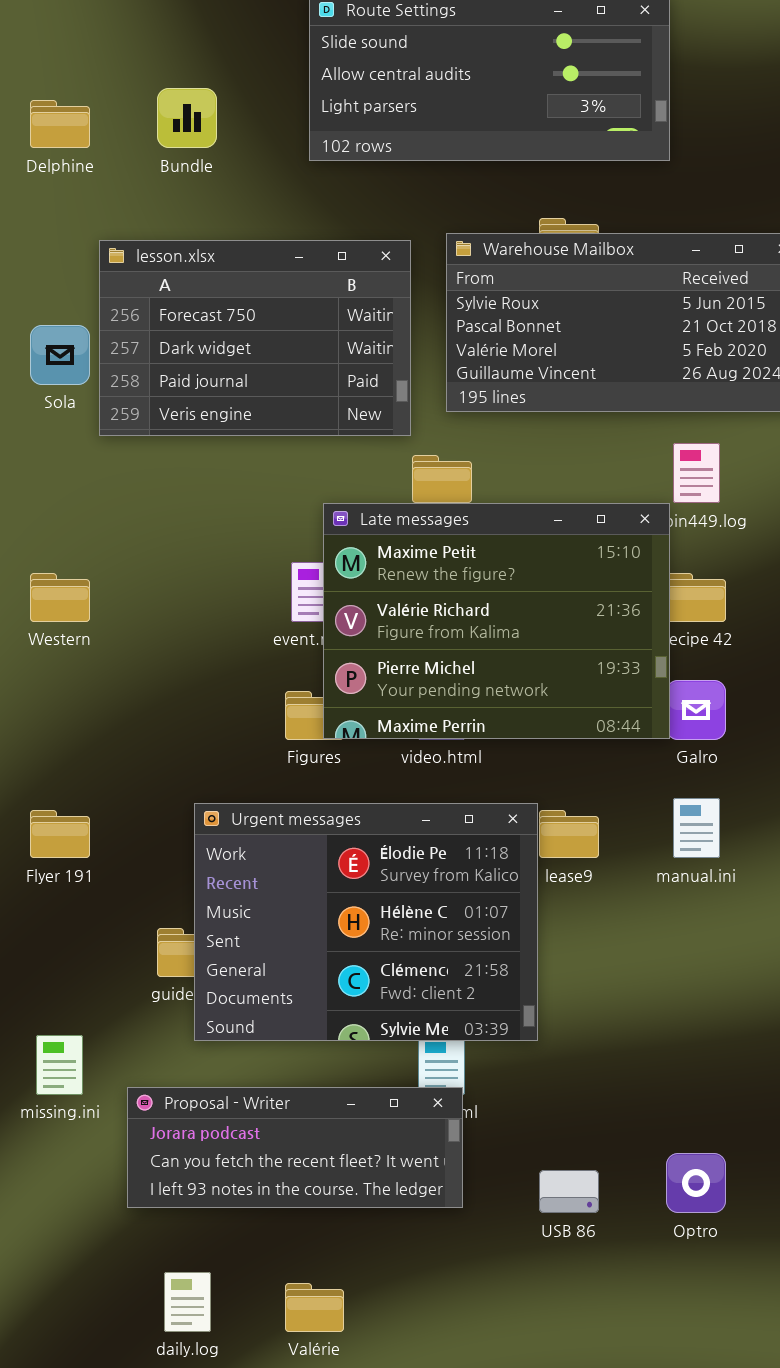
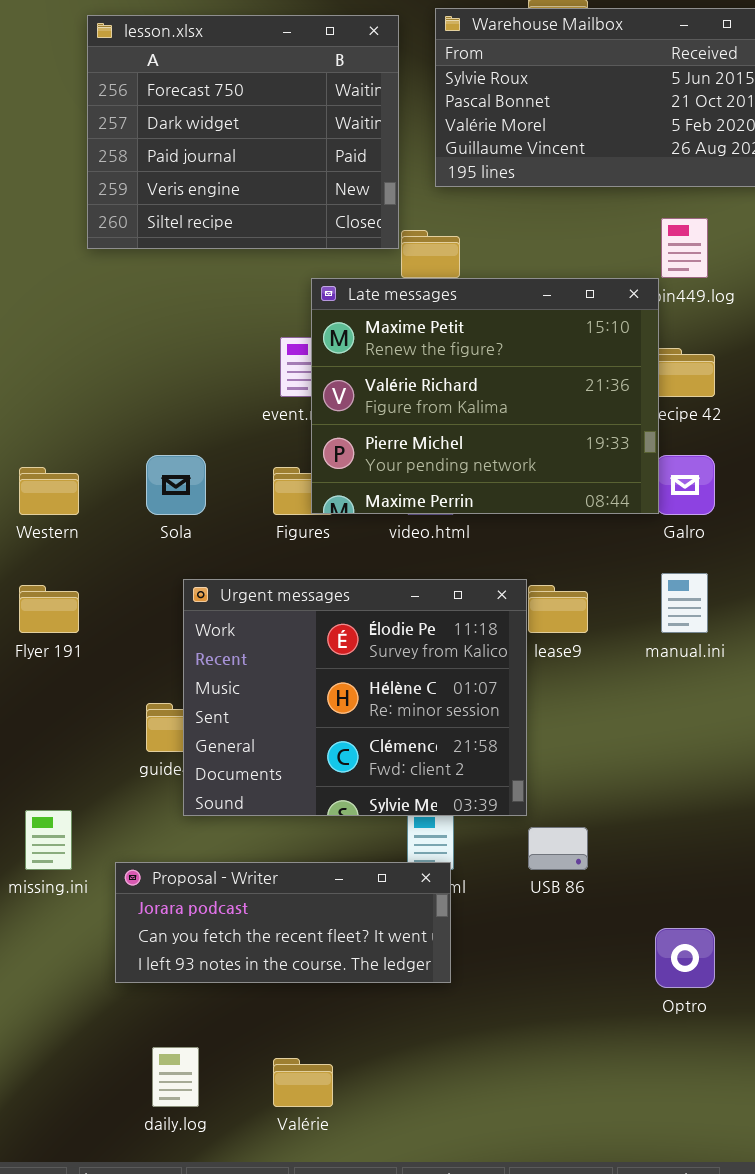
lesson.xlsx: [99,240,411,436] -> [87,15,399,249], resized
Sola: [30,325,90,385] -> [146,455,206,515], moved
Western: [30,573,90,622] -> [19,467,79,515], moved
USB 86: [539,1170,599,1213] -> [528,827,588,870], moved

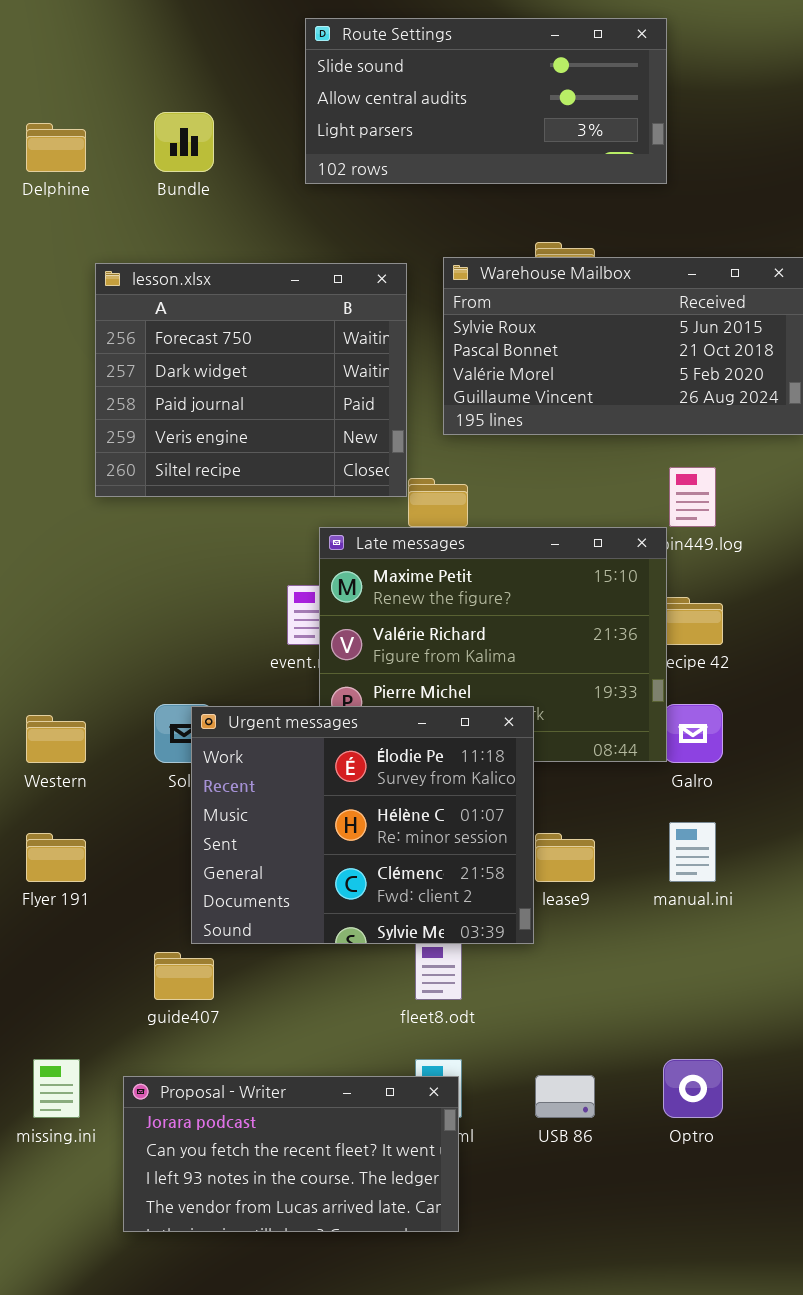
Urgent messages: [183,579,527,816] -> [191,706,534,944], moved
Proposal - Writer: [115,862,451,983] -> [123,1076,459,1232], resized
Optro: [655,928,715,988] -> [663,1059,723,1118], moved

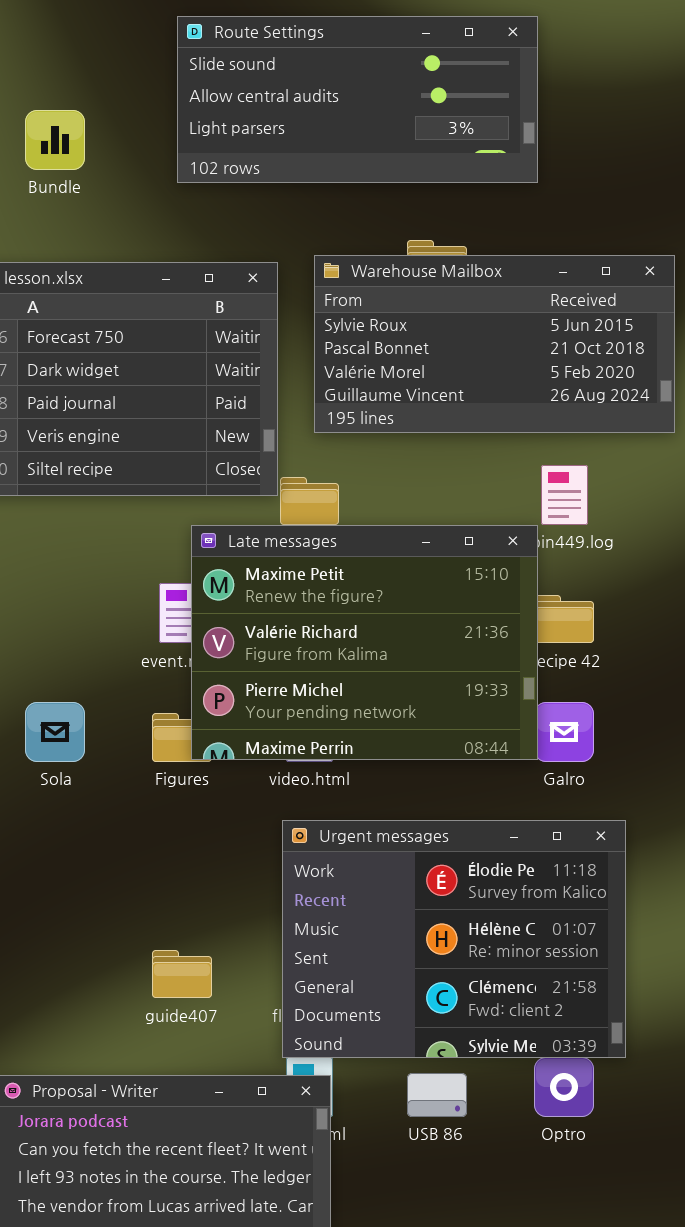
Urgent messages: [191,706,534,944] -> [282,820,626,1058], moved
guide407: [154,952,214,1000] -> [152,950,212,998], moved

